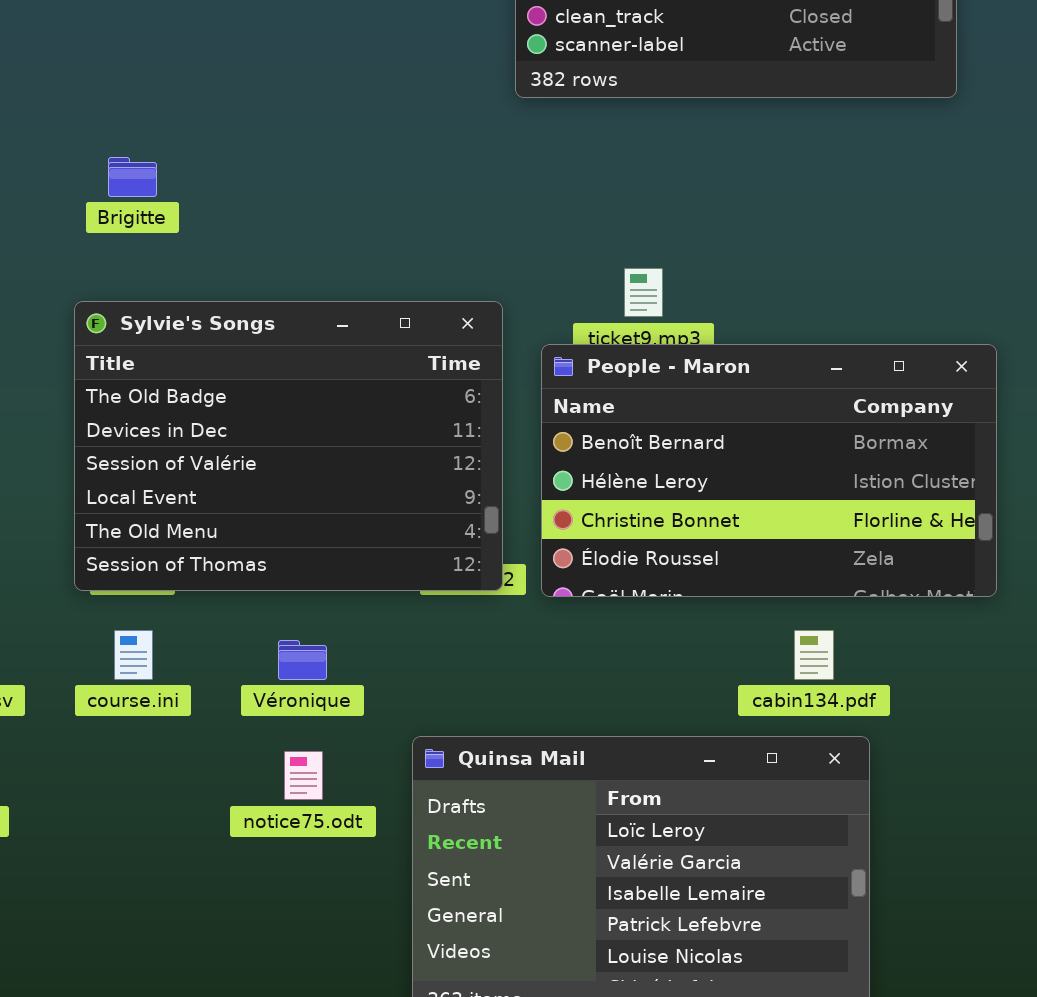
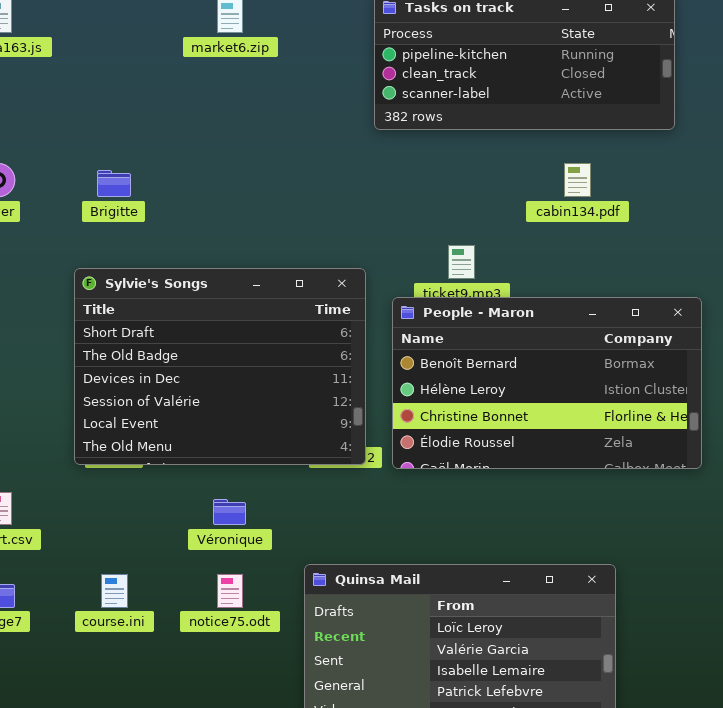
Sylvie's Songs: [74,301,503,591] -> [74,268,366,465], scrolled up 1 row
course.ini: [114,630,153,680] -> [101,574,128,608], moved
cabin134.pdf: [794,630,834,680] -> [564,163,591,197], moved

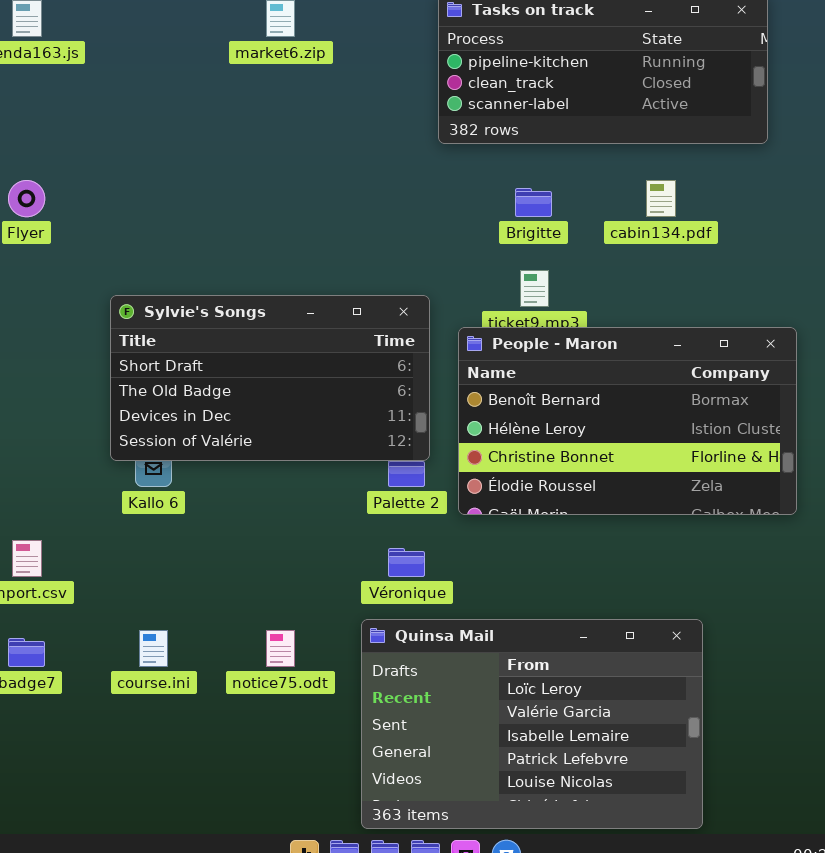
Brigitte: [97,170,131,197] -> [515,188,552,217], moved
Sylvie's Songs: [74,268,366,465] -> [110,295,430,461], resized
Véronique: [213,499,246,525] -> [388,548,425,577], moved

